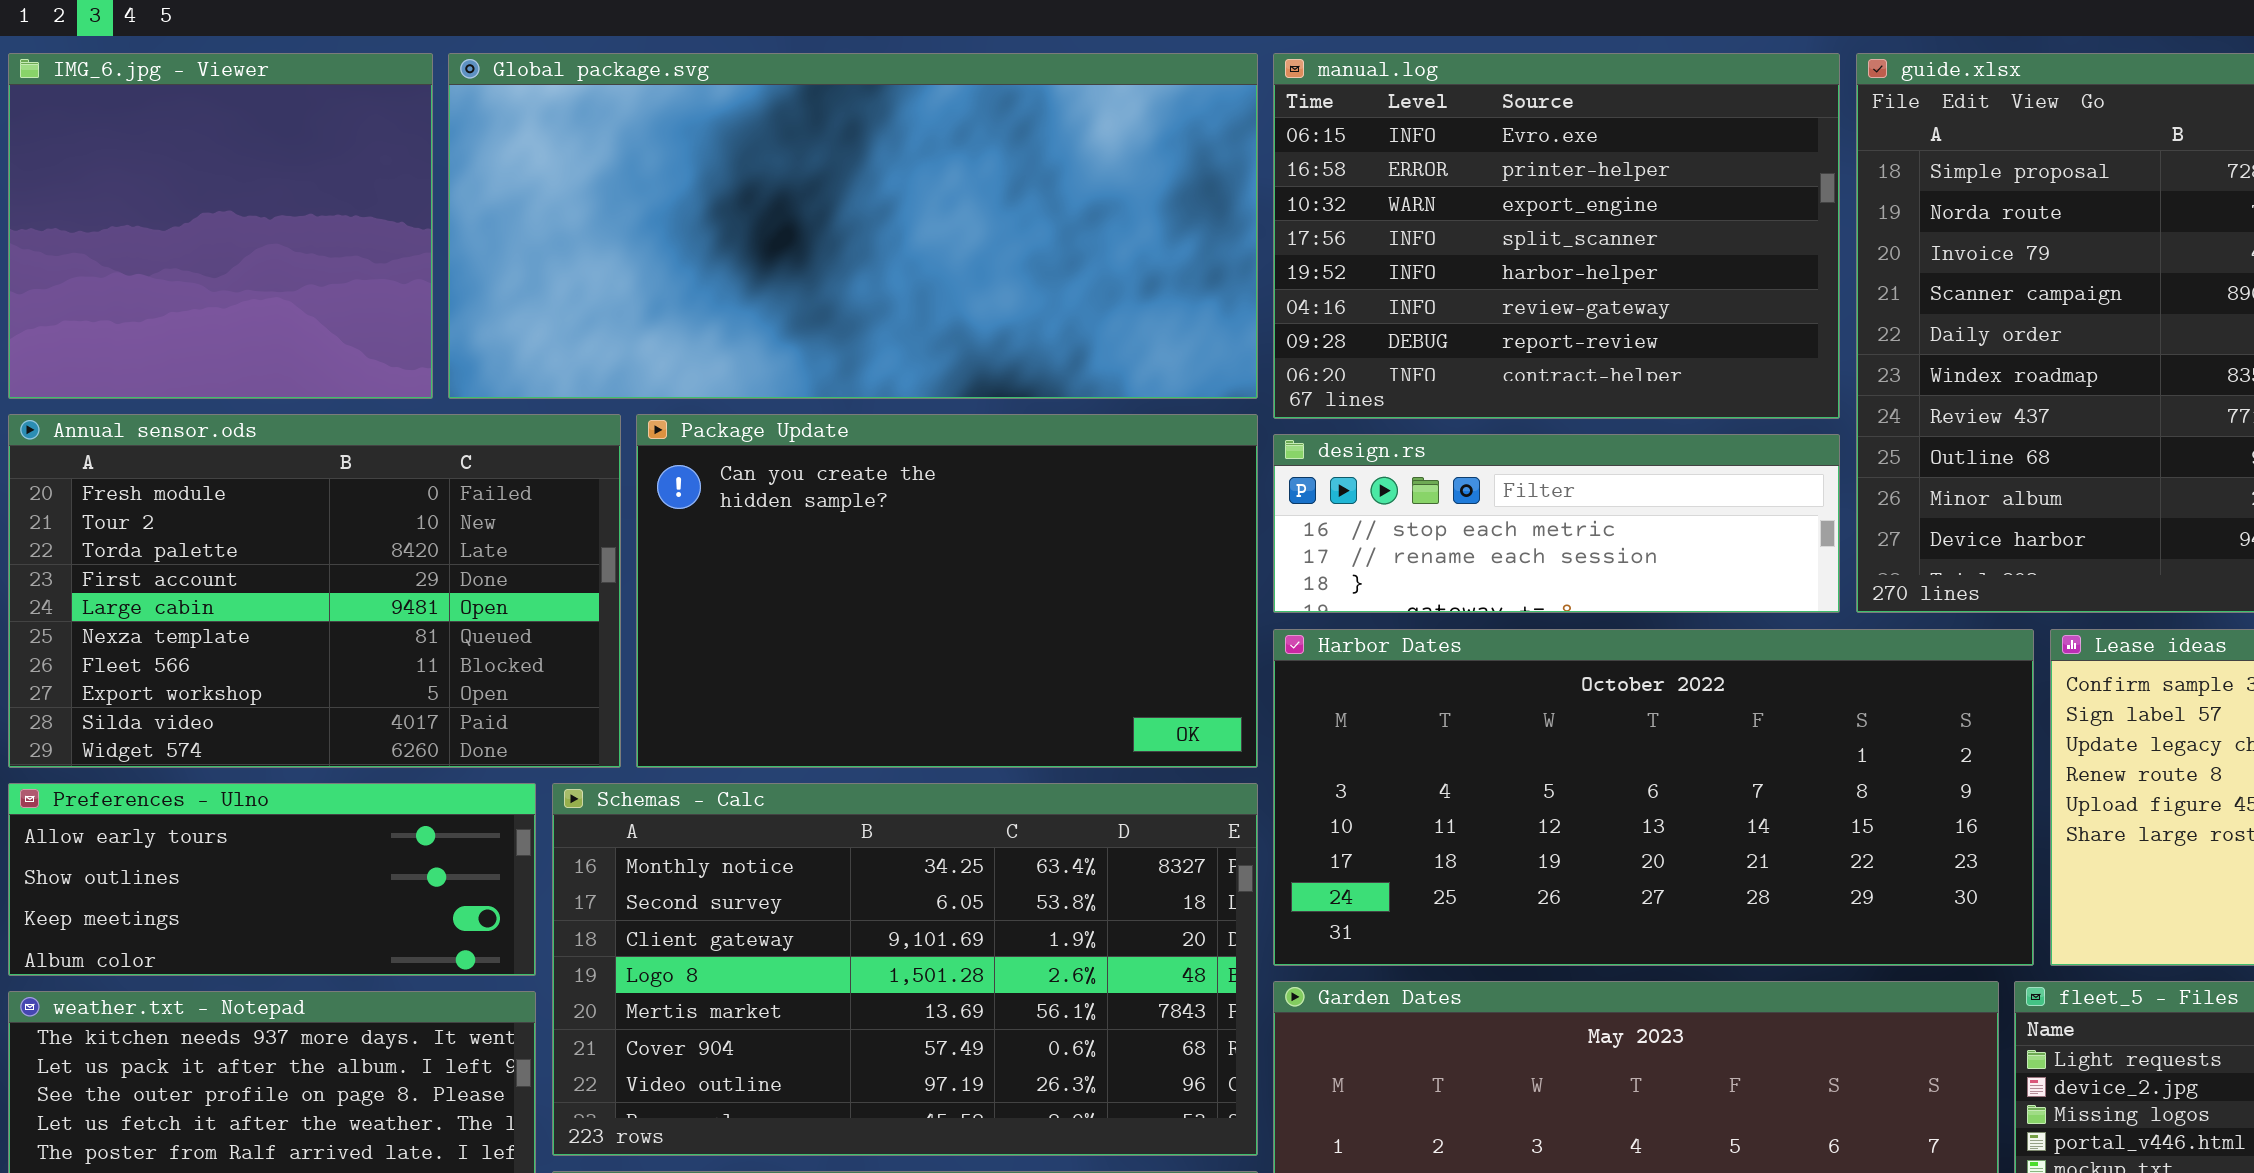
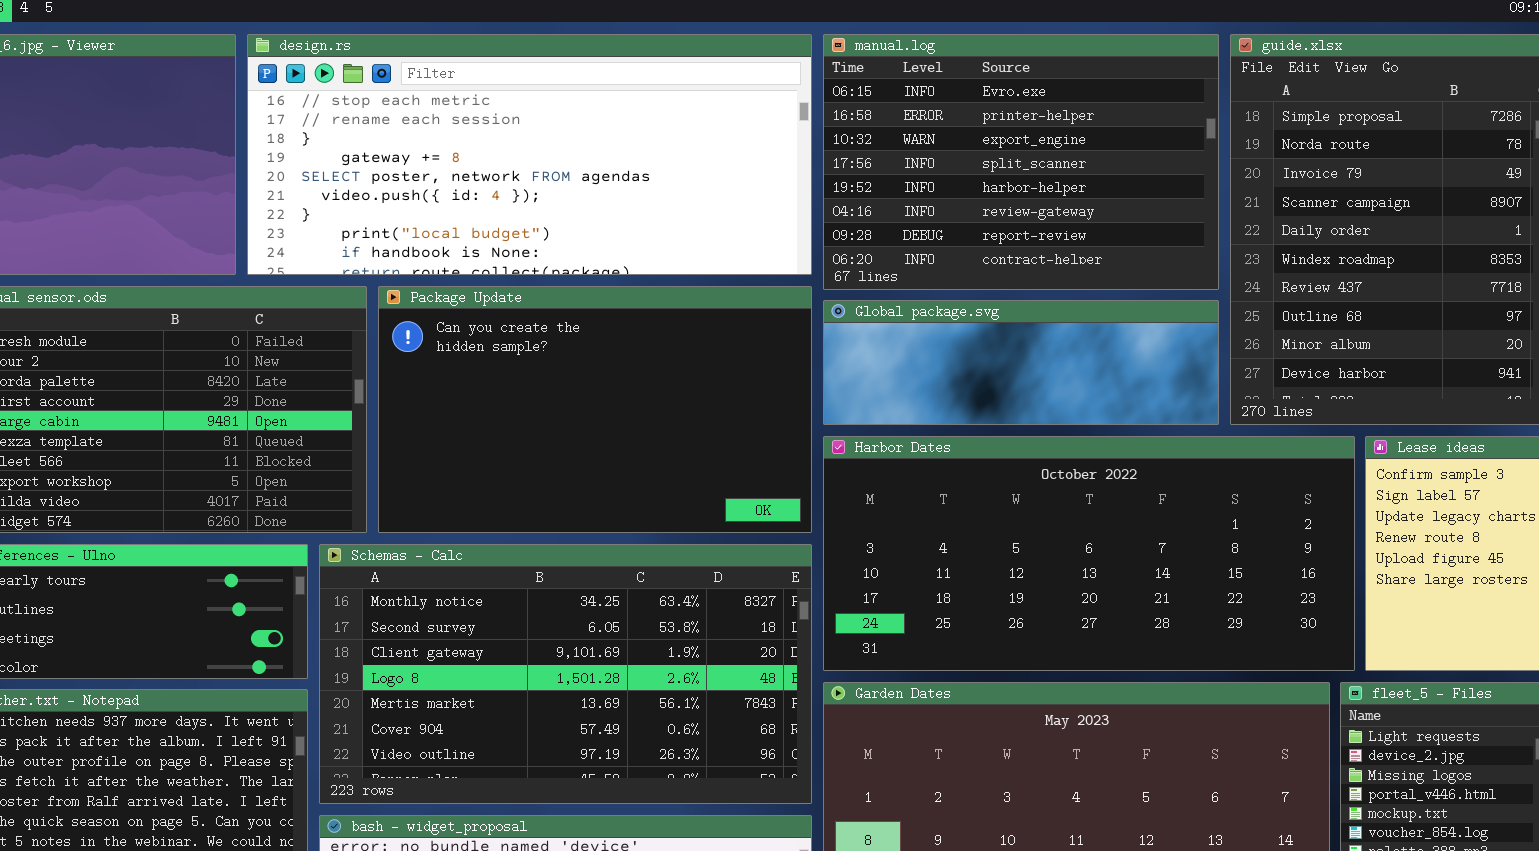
Global package.svg: [448,53,1258,399] -> [823,300,1219,425], moved, resized
design.rs: [1273,434,1840,613] -> [247,34,812,275], moved, resized

